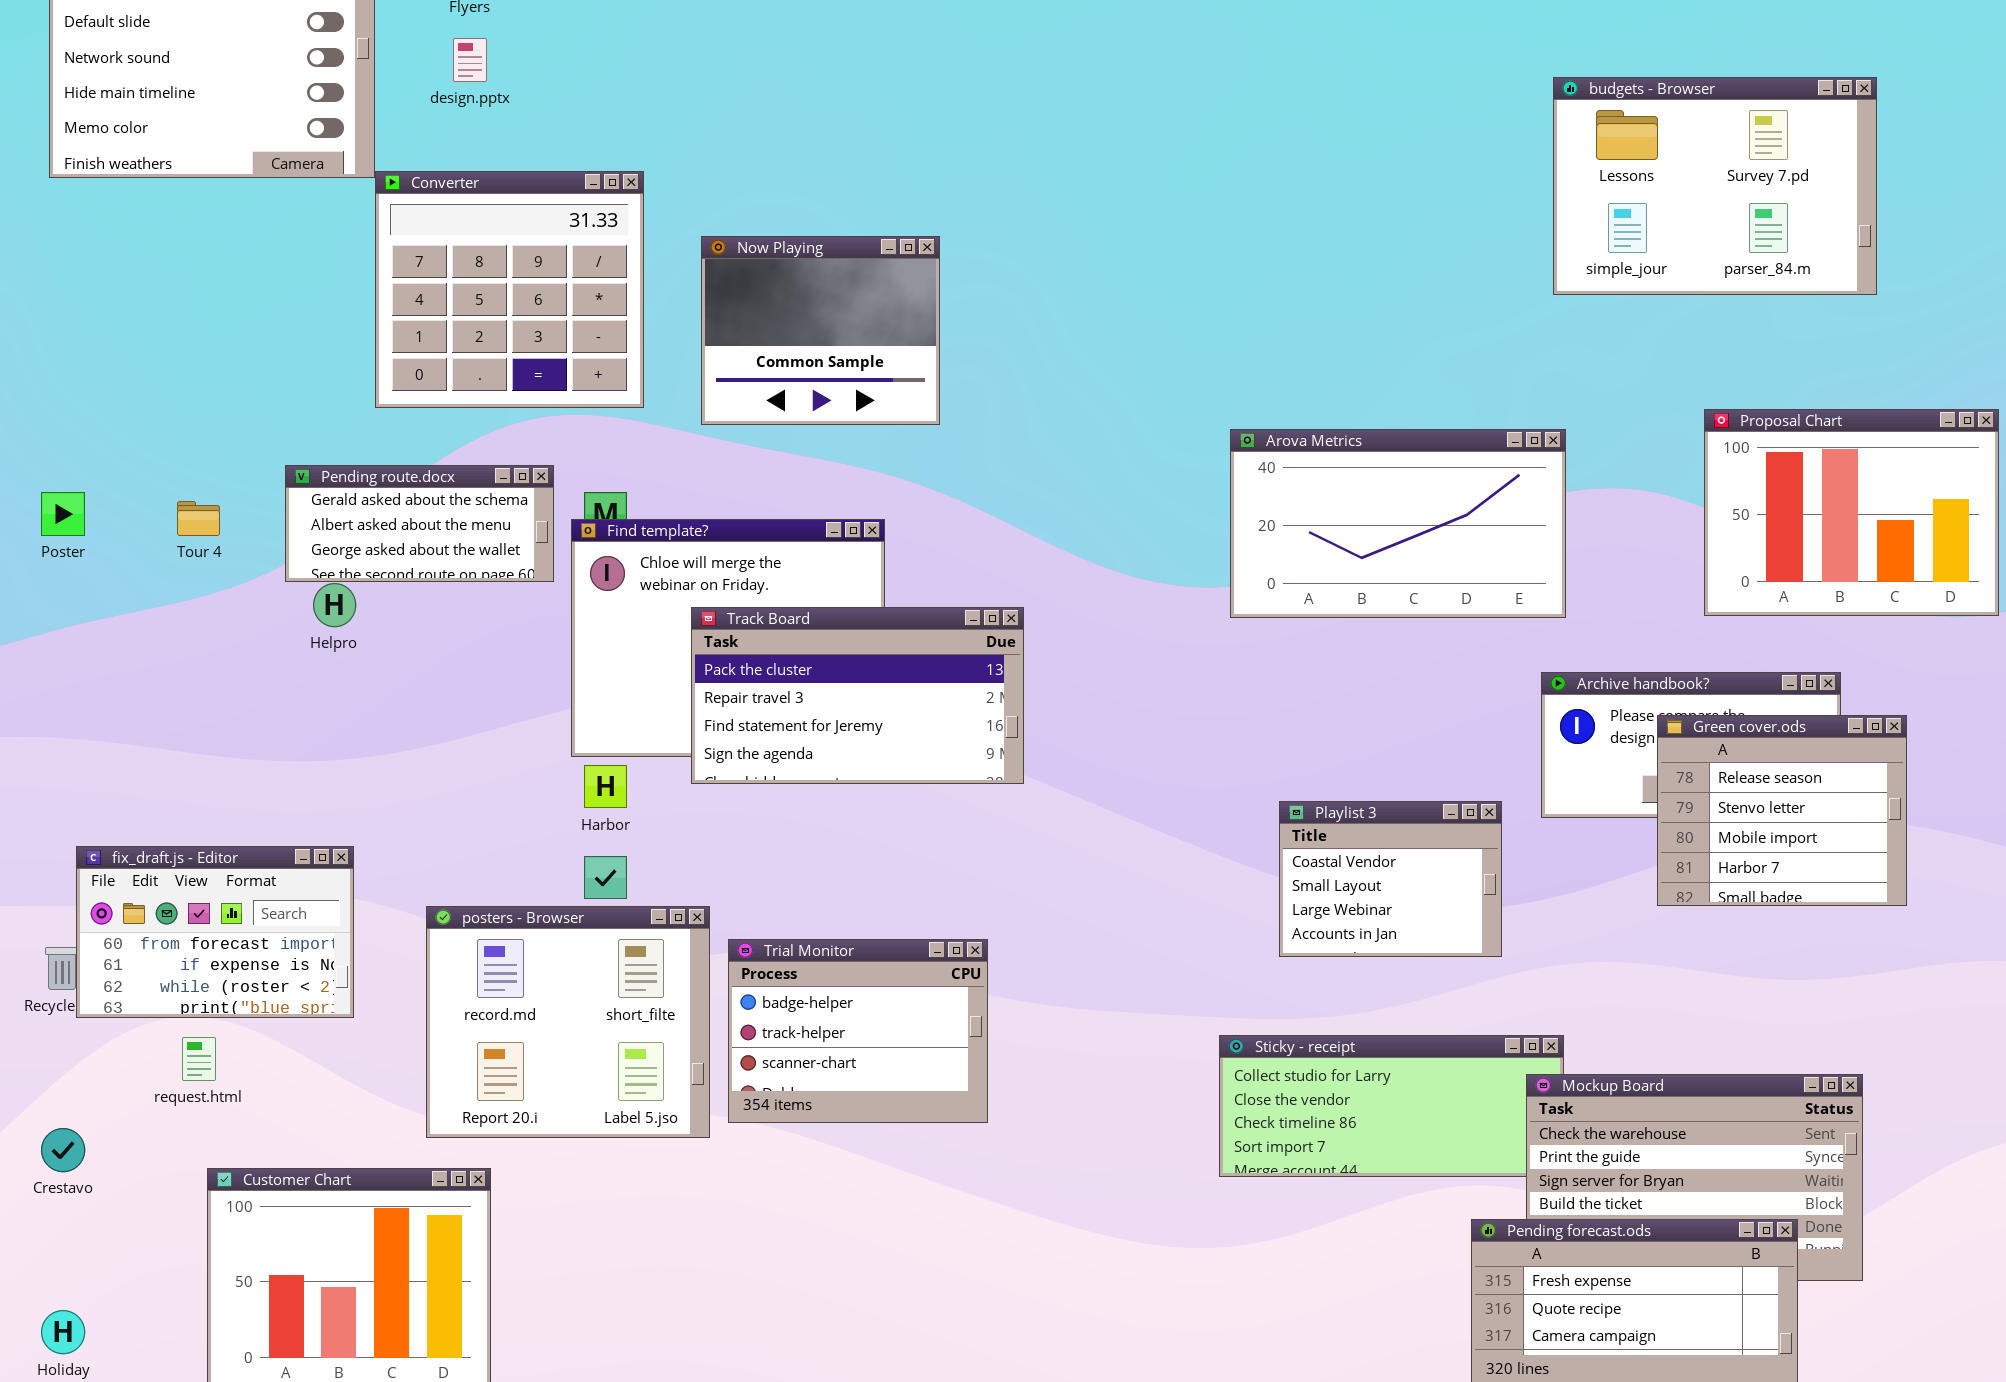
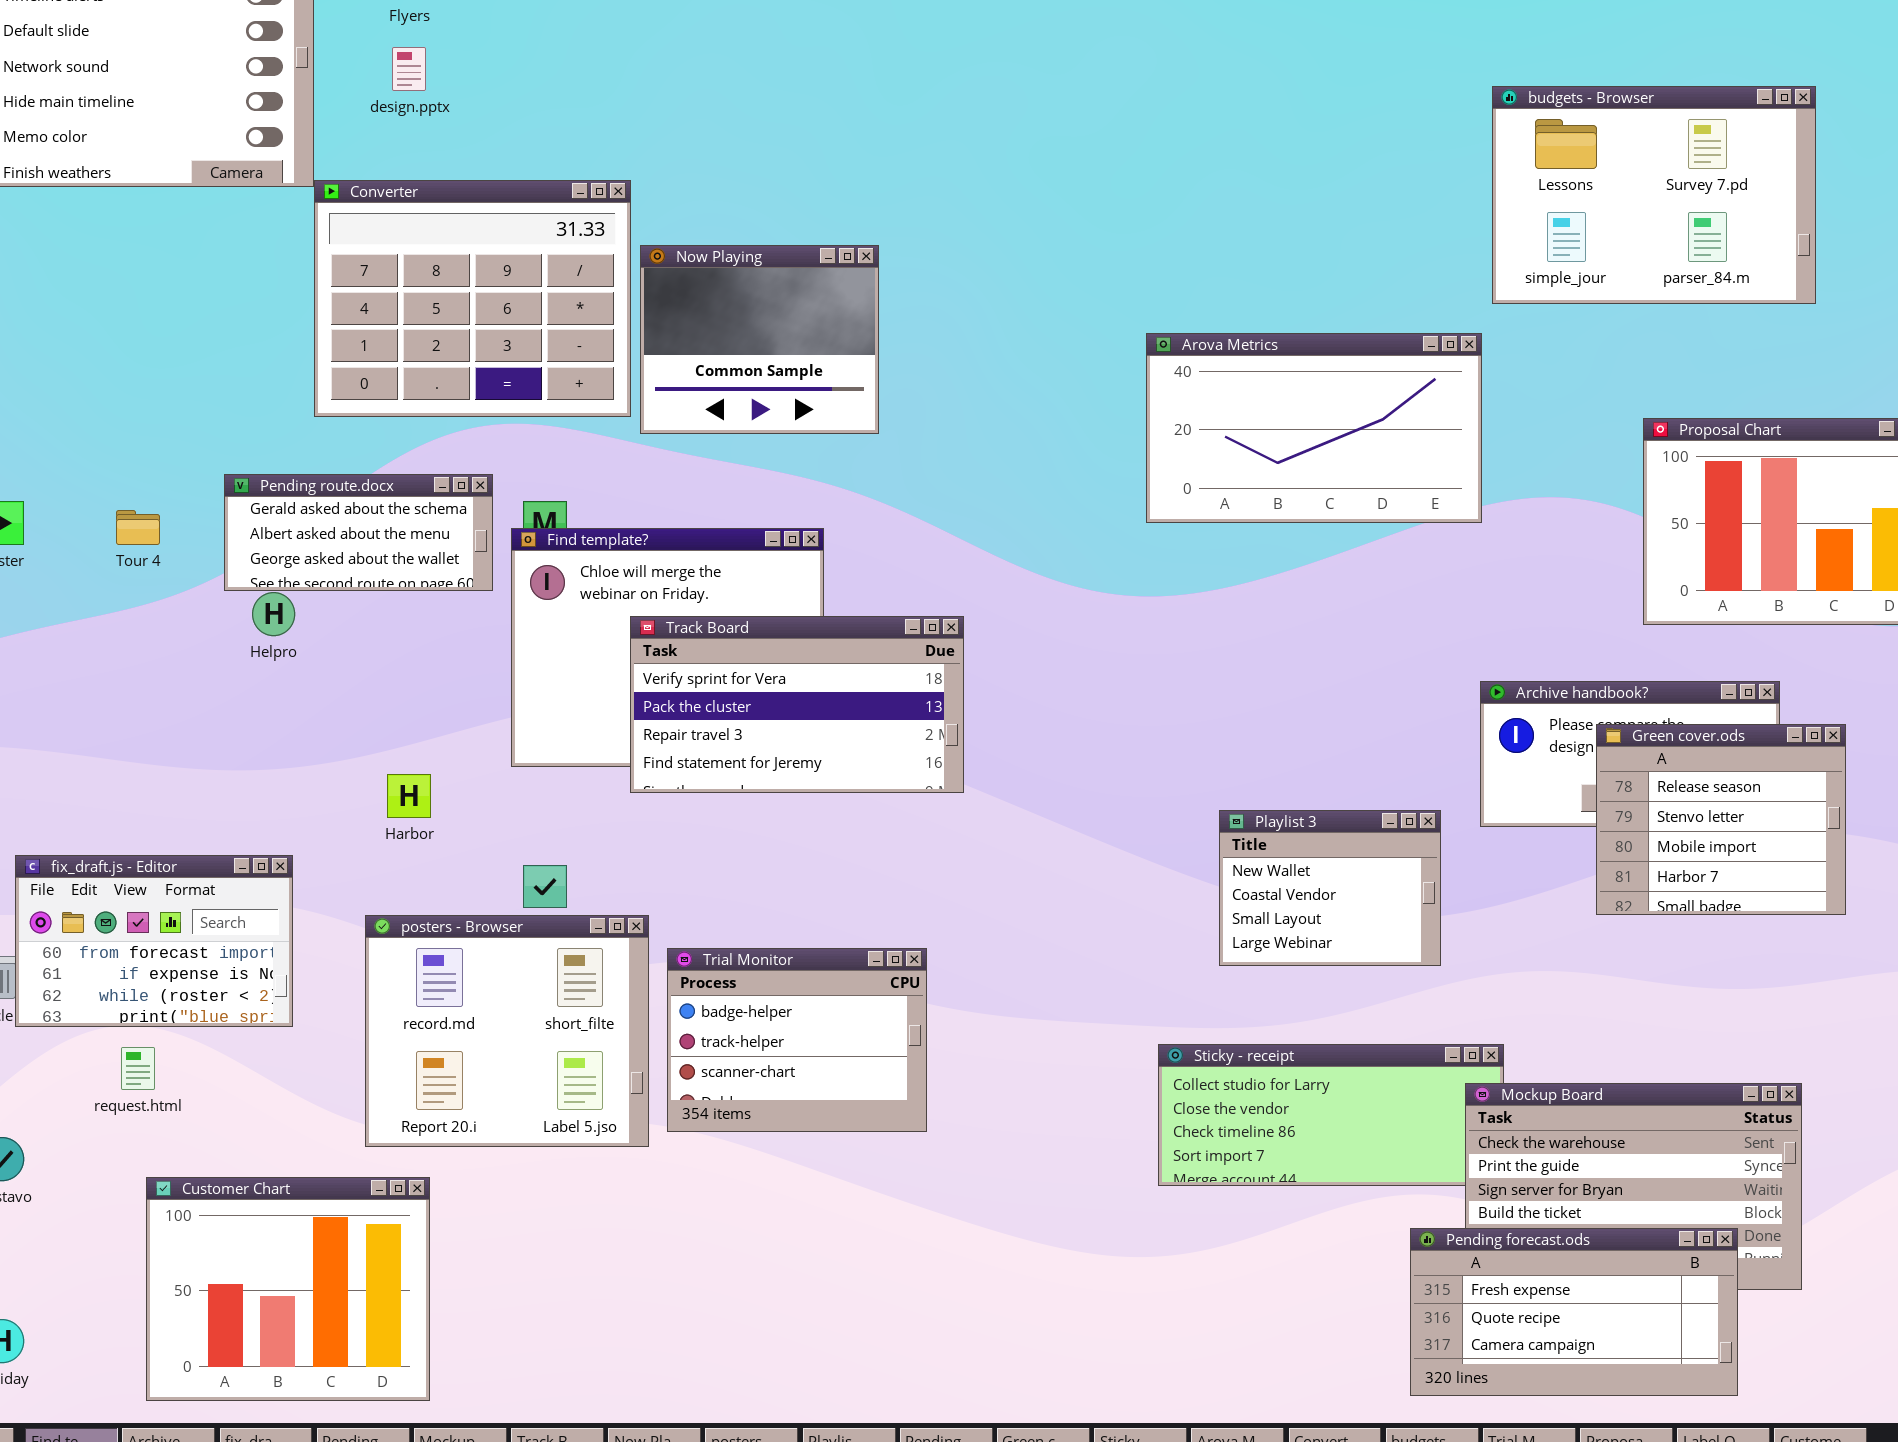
Converter: [375,171,644,408] -> [314,180,631,417], resized
Arova Metrics: [1230,429,1566,618] -> [1146,333,1482,523], moved
Track Board: [691,607,1024,784] -> [630,616,964,793], scrolled up 1 row
Harbor: [584,765,627,808] -> [387,774,431,818], moved
Playlist 3: [1279,801,1502,957] -> [1219,810,1441,966], scrolled up 1 row

